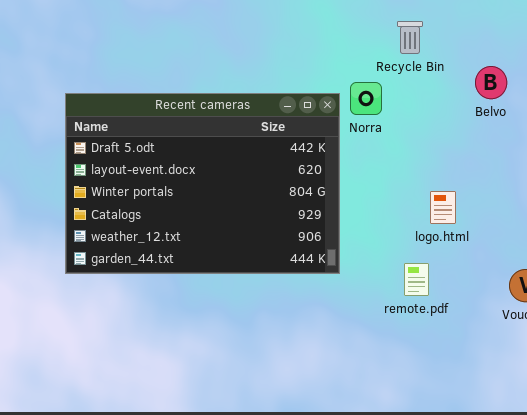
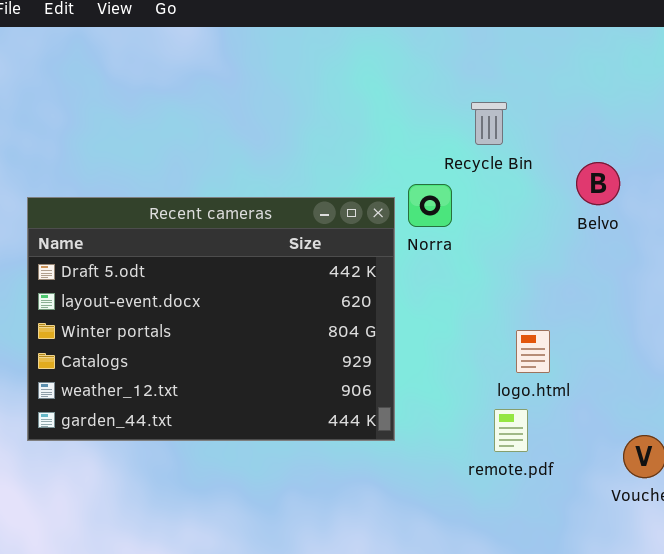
remote.pdf: [404,263,429,296] -> [494,409,528,452], moved

